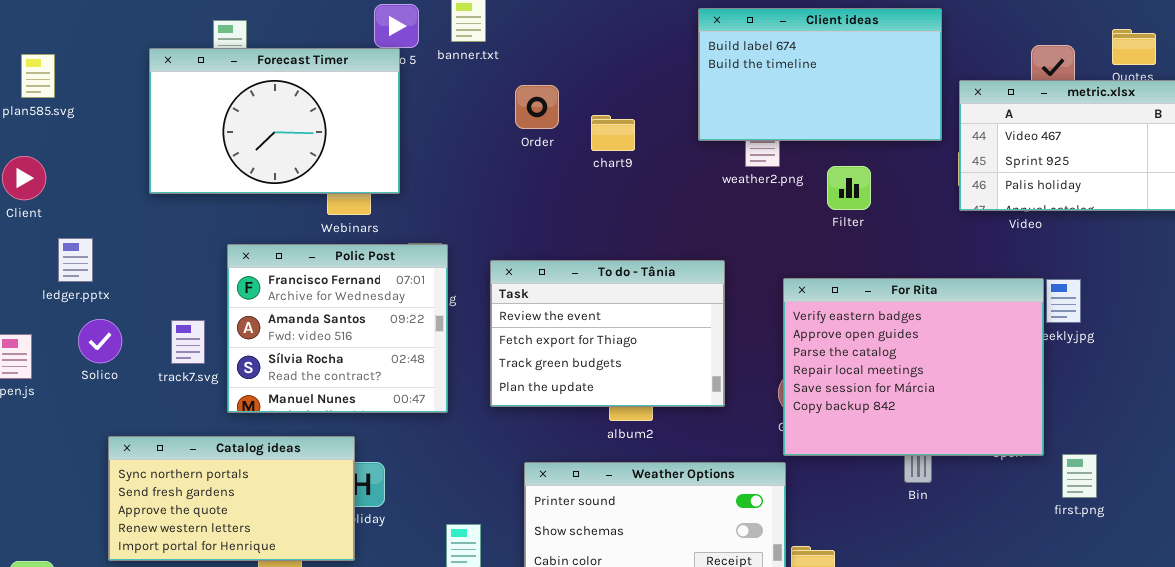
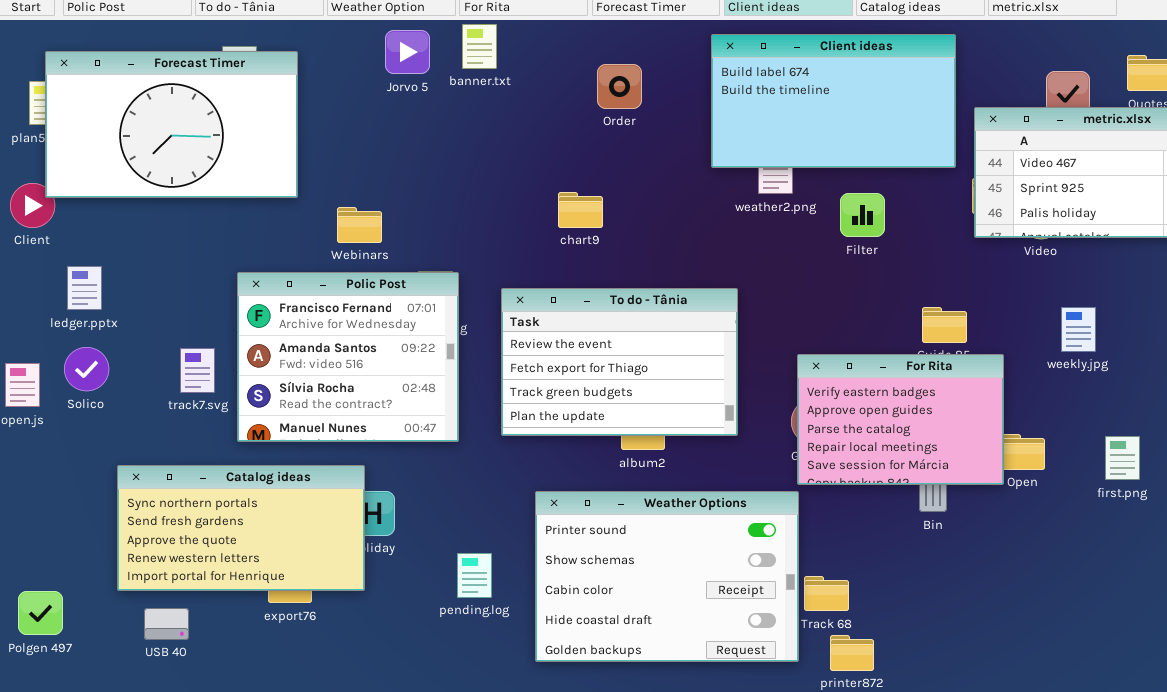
Forecast Timer: [149,48,400,194] -> [45,51,298,198], moved
Order: [515,85,559,129] -> [597,64,642,109], moved
chart9: [591,115,635,151] -> [558,192,603,228], moved
For Rita: [783,278,1044,456] -> [797,354,1004,485], resized
Solico: [78,319,122,363] -> [64,347,109,391], moved
first.png: [1062,454,1097,498] -> [1105,436,1140,480], moved

